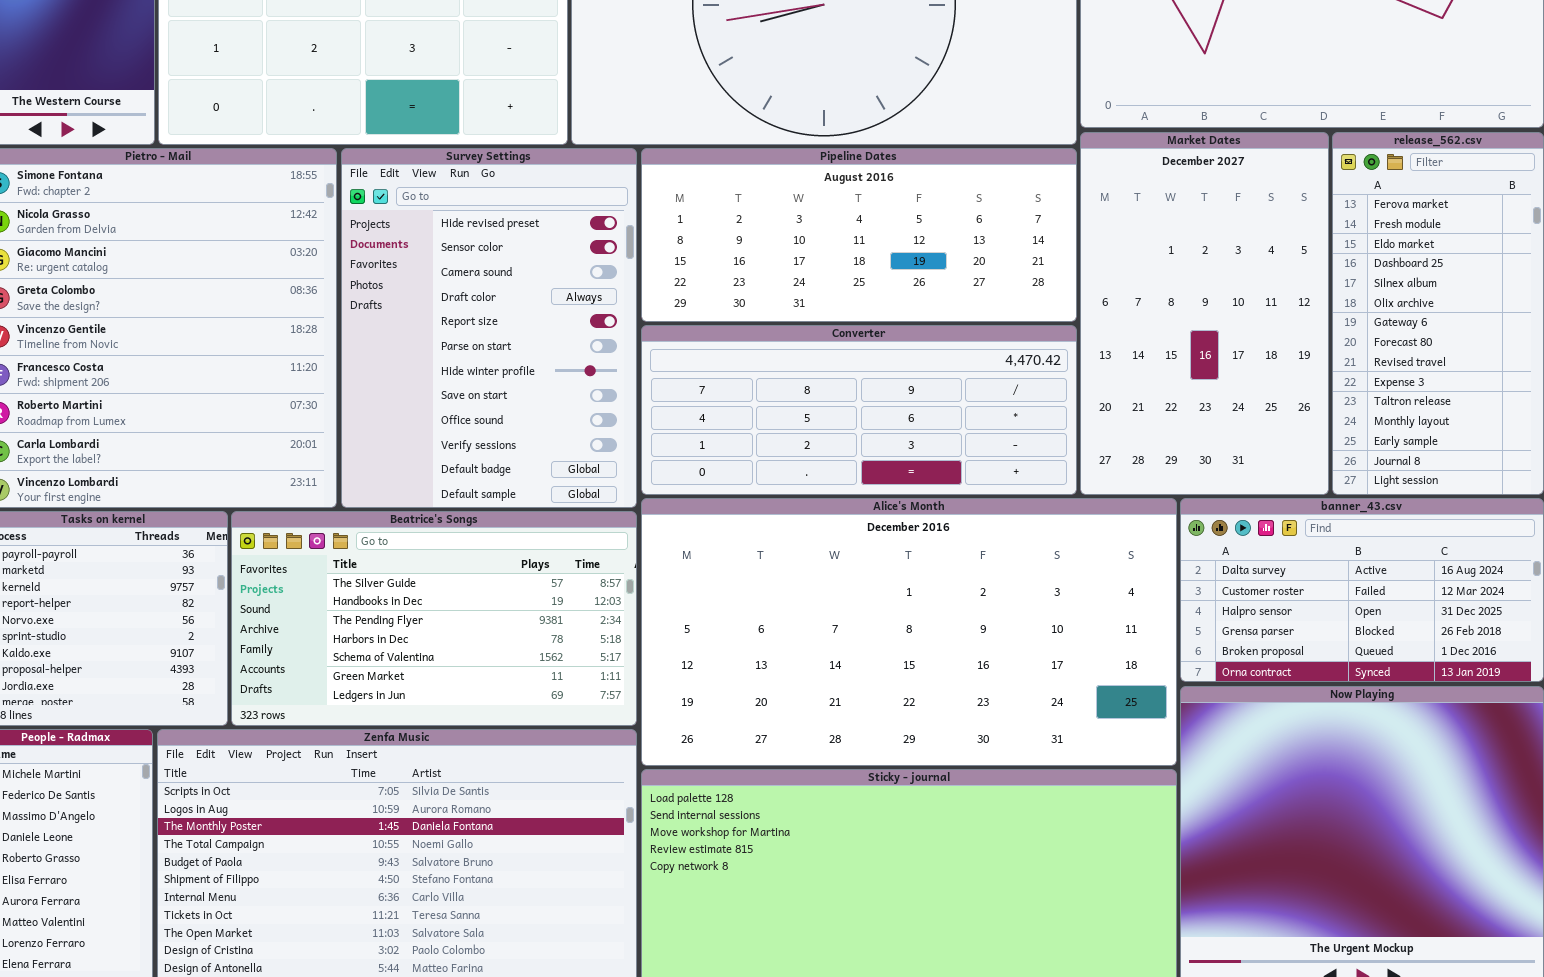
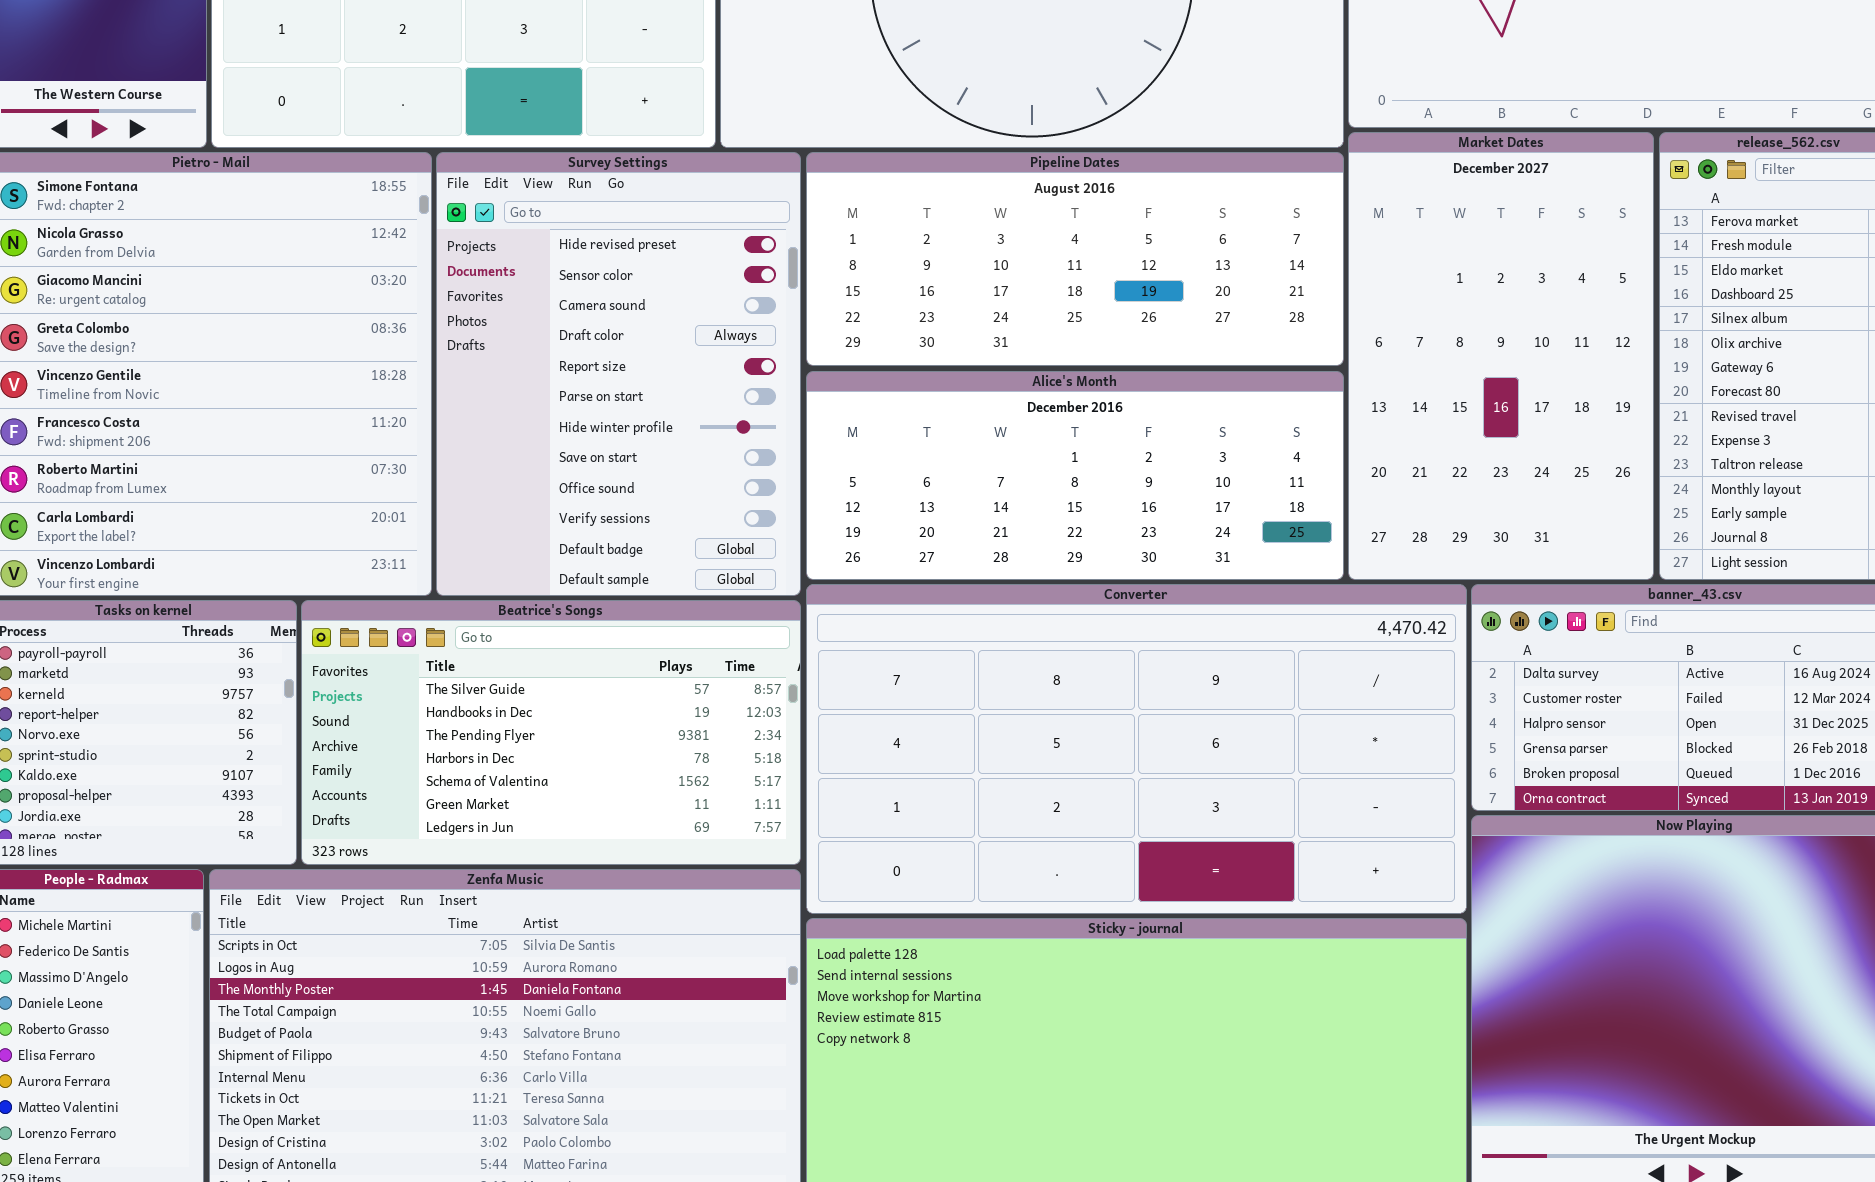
Converter: [641,325,1077,495] -> [806,584,1467,914], moved, resized
Alice's Month: [641,498,1177,766] -> [806,371,1344,580], moved, resized

